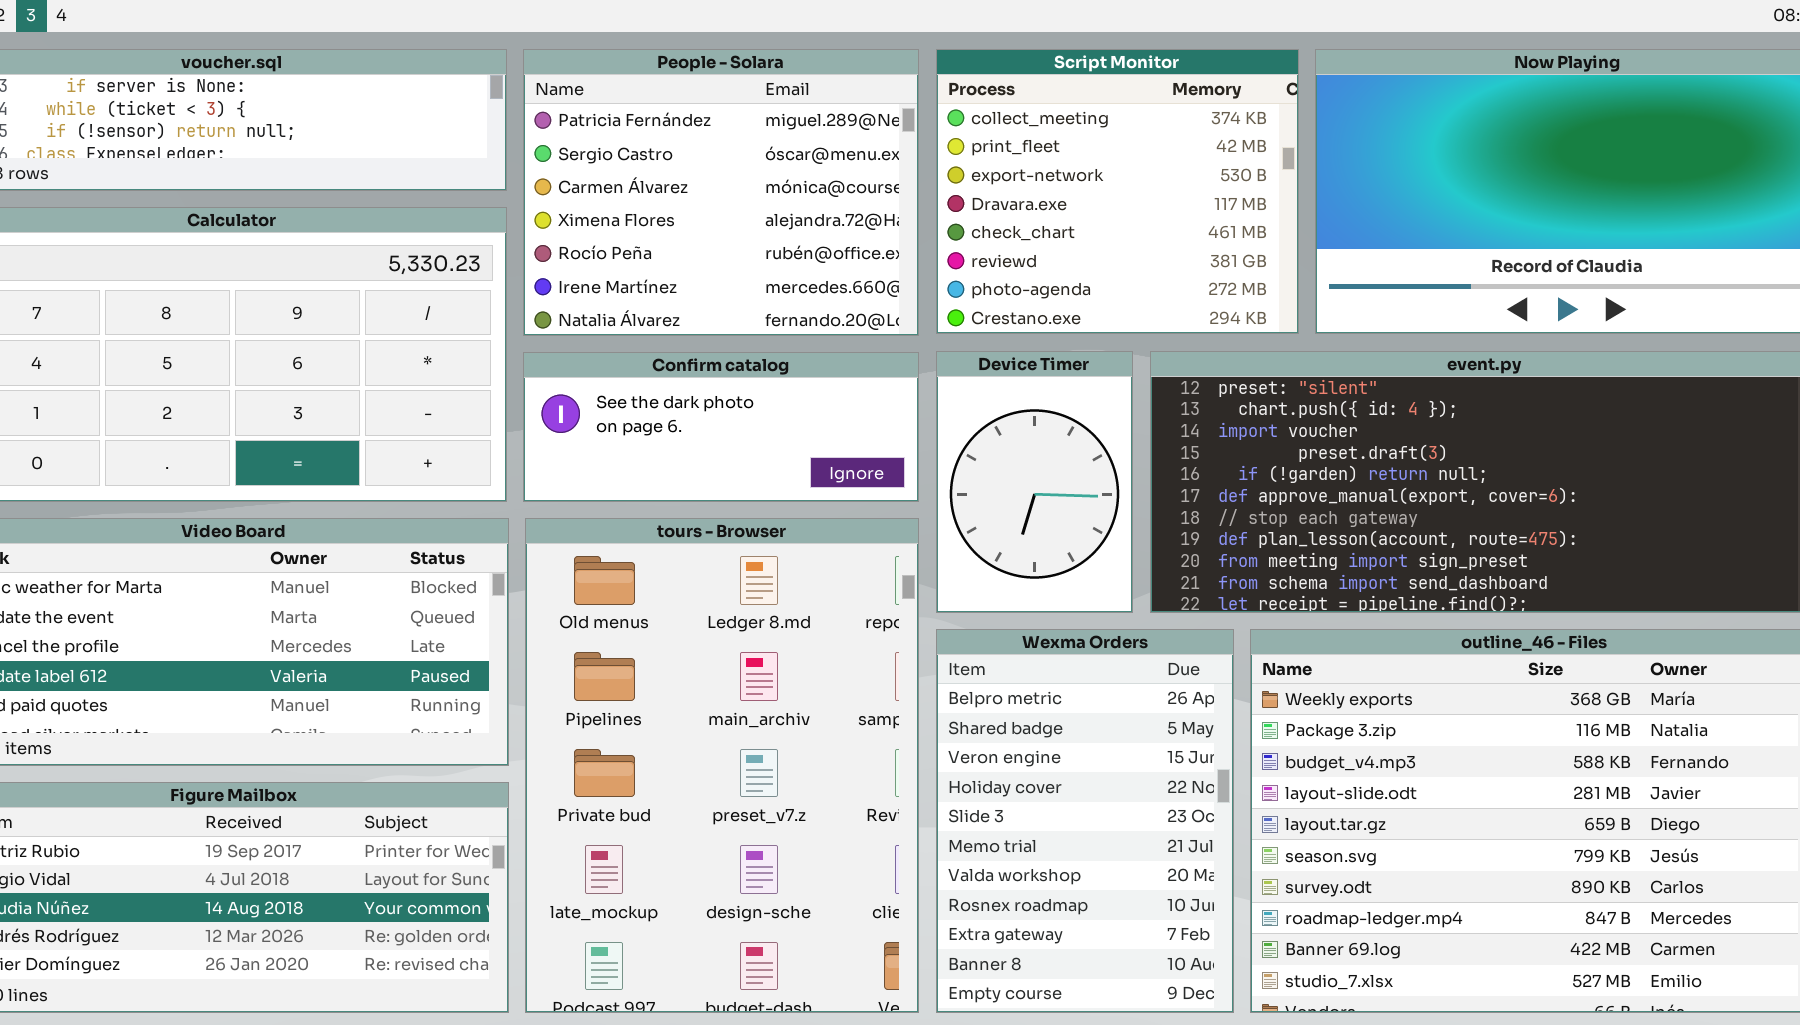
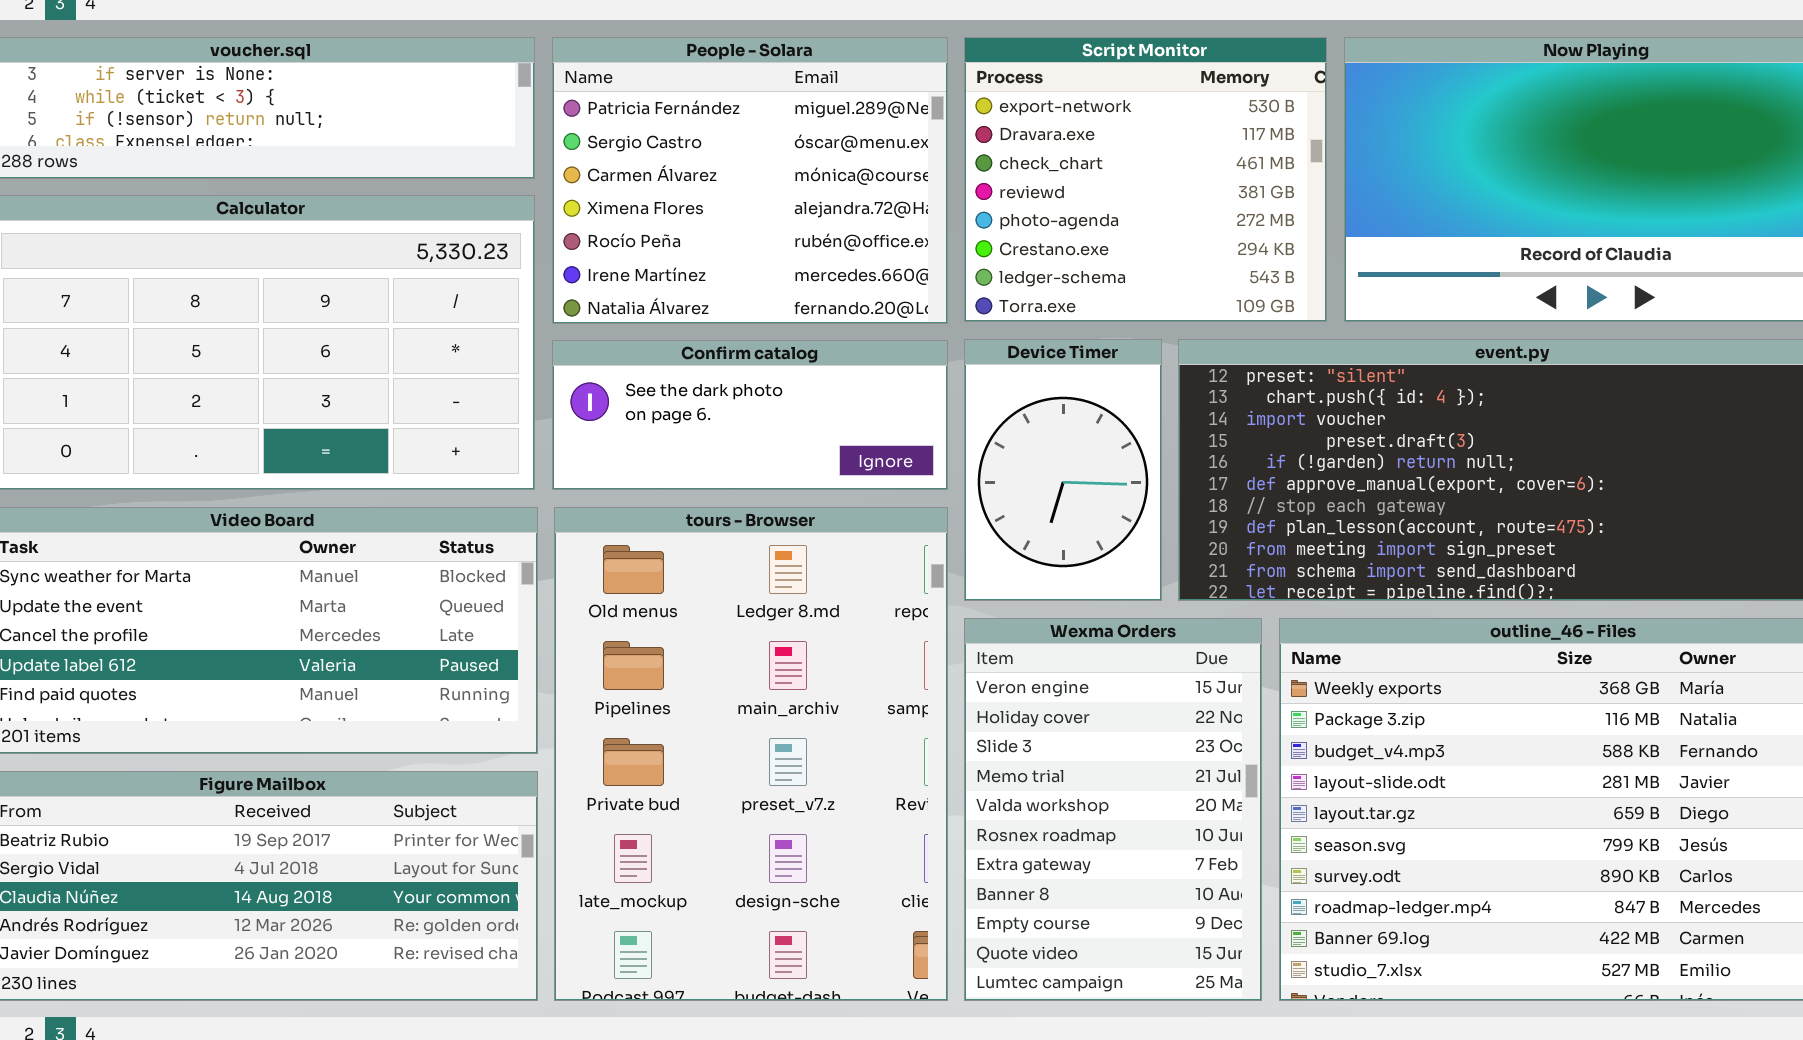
Script Monitor: [936,49,1299,334] -> [964,37,1327,322], scrolled down 2 rows
Wexma Orders: [936,629,1234,1013] -> [964,618,1262,1001], scrolled down 2 rows

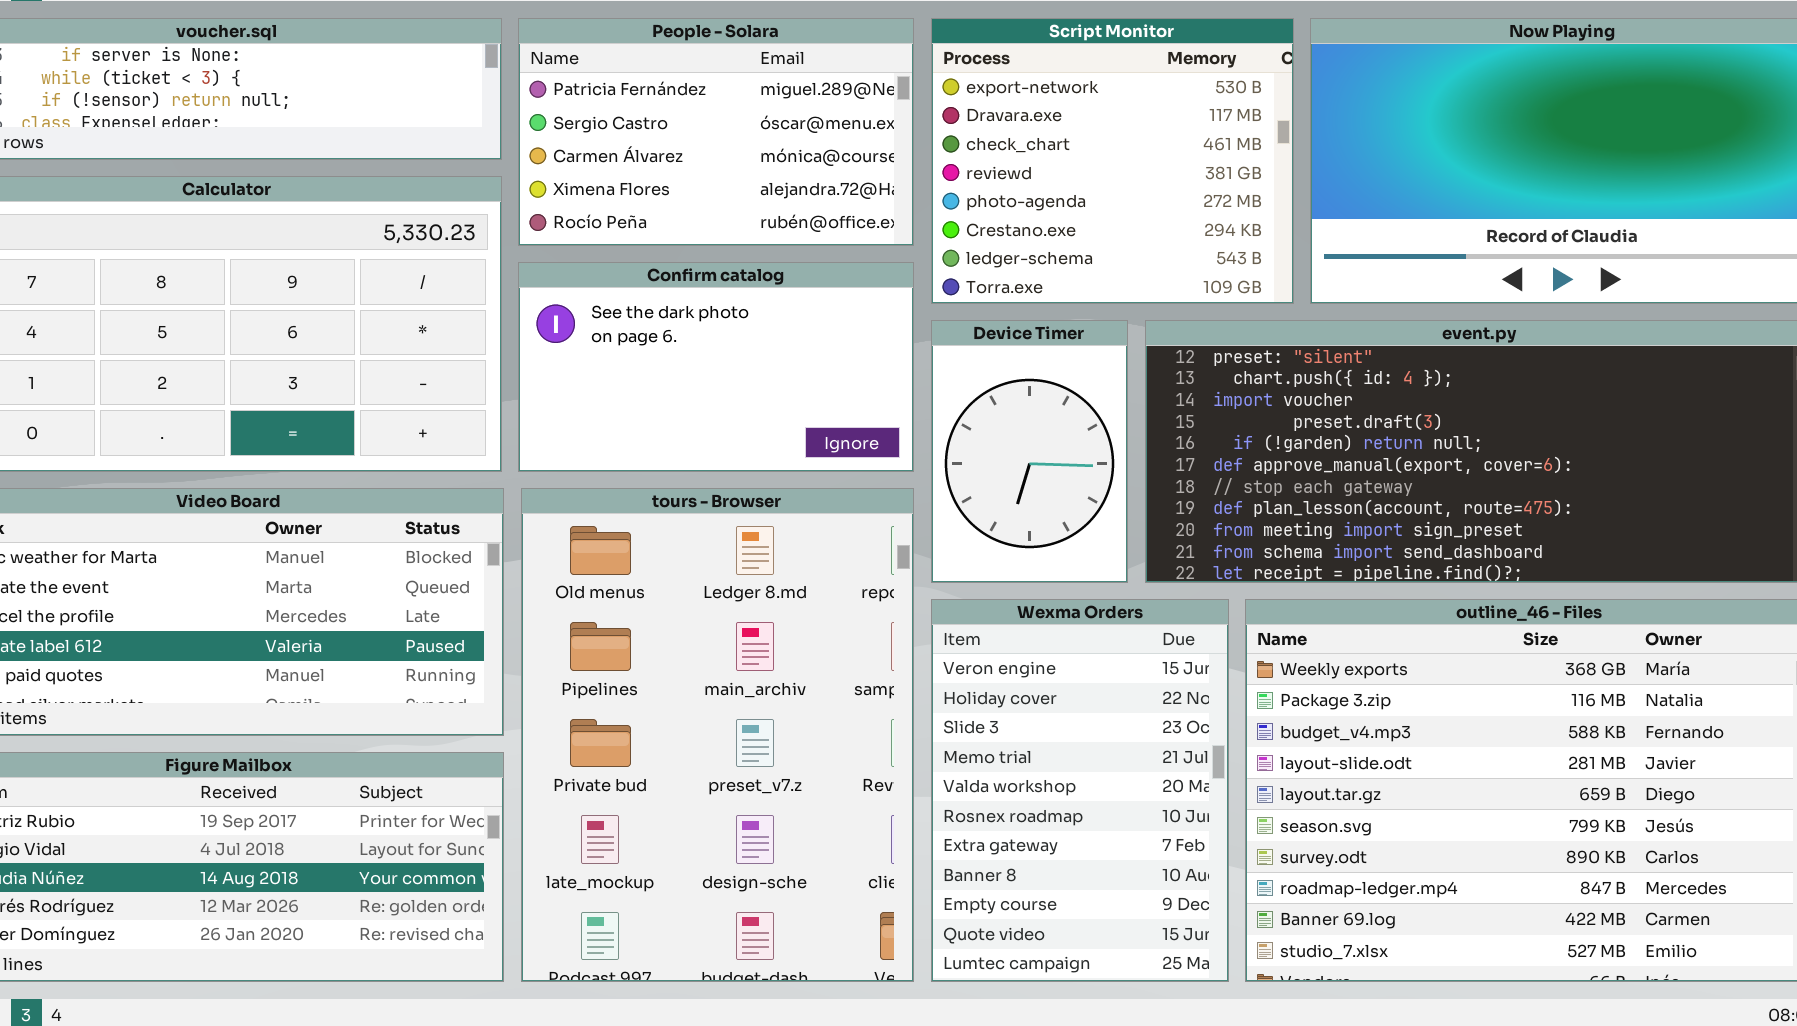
People - Solara: [552,37,948,324] -> [518,18,914,246], resized
Confirm catalog: [552,340,948,490] -> [518,262,914,472], resized

